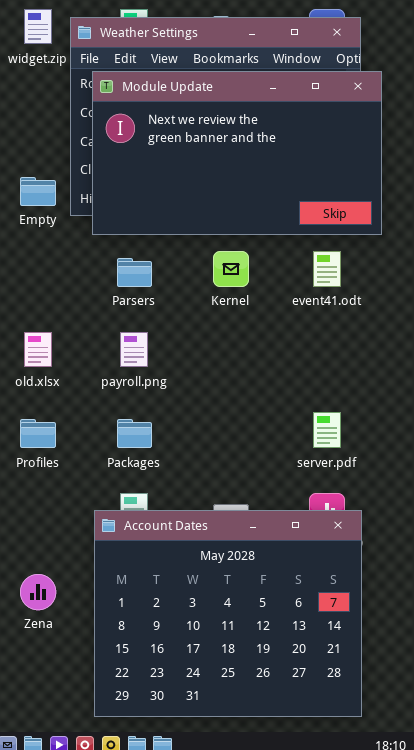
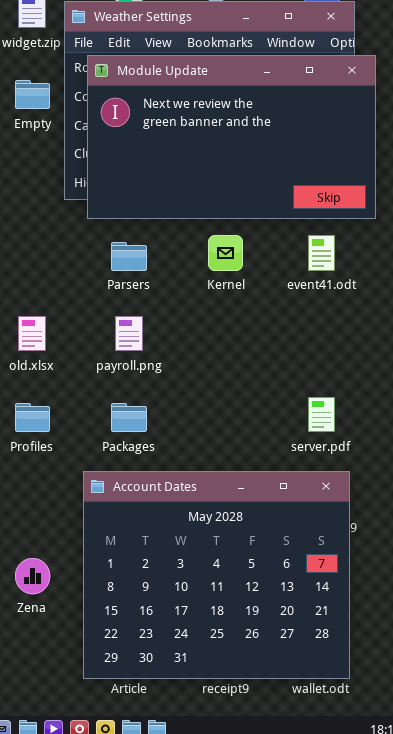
Empty: [20,177,56,206] -> [15,80,50,109], moved
Account Dates: [94,510,362,717] -> [83,471,350,679], moved

